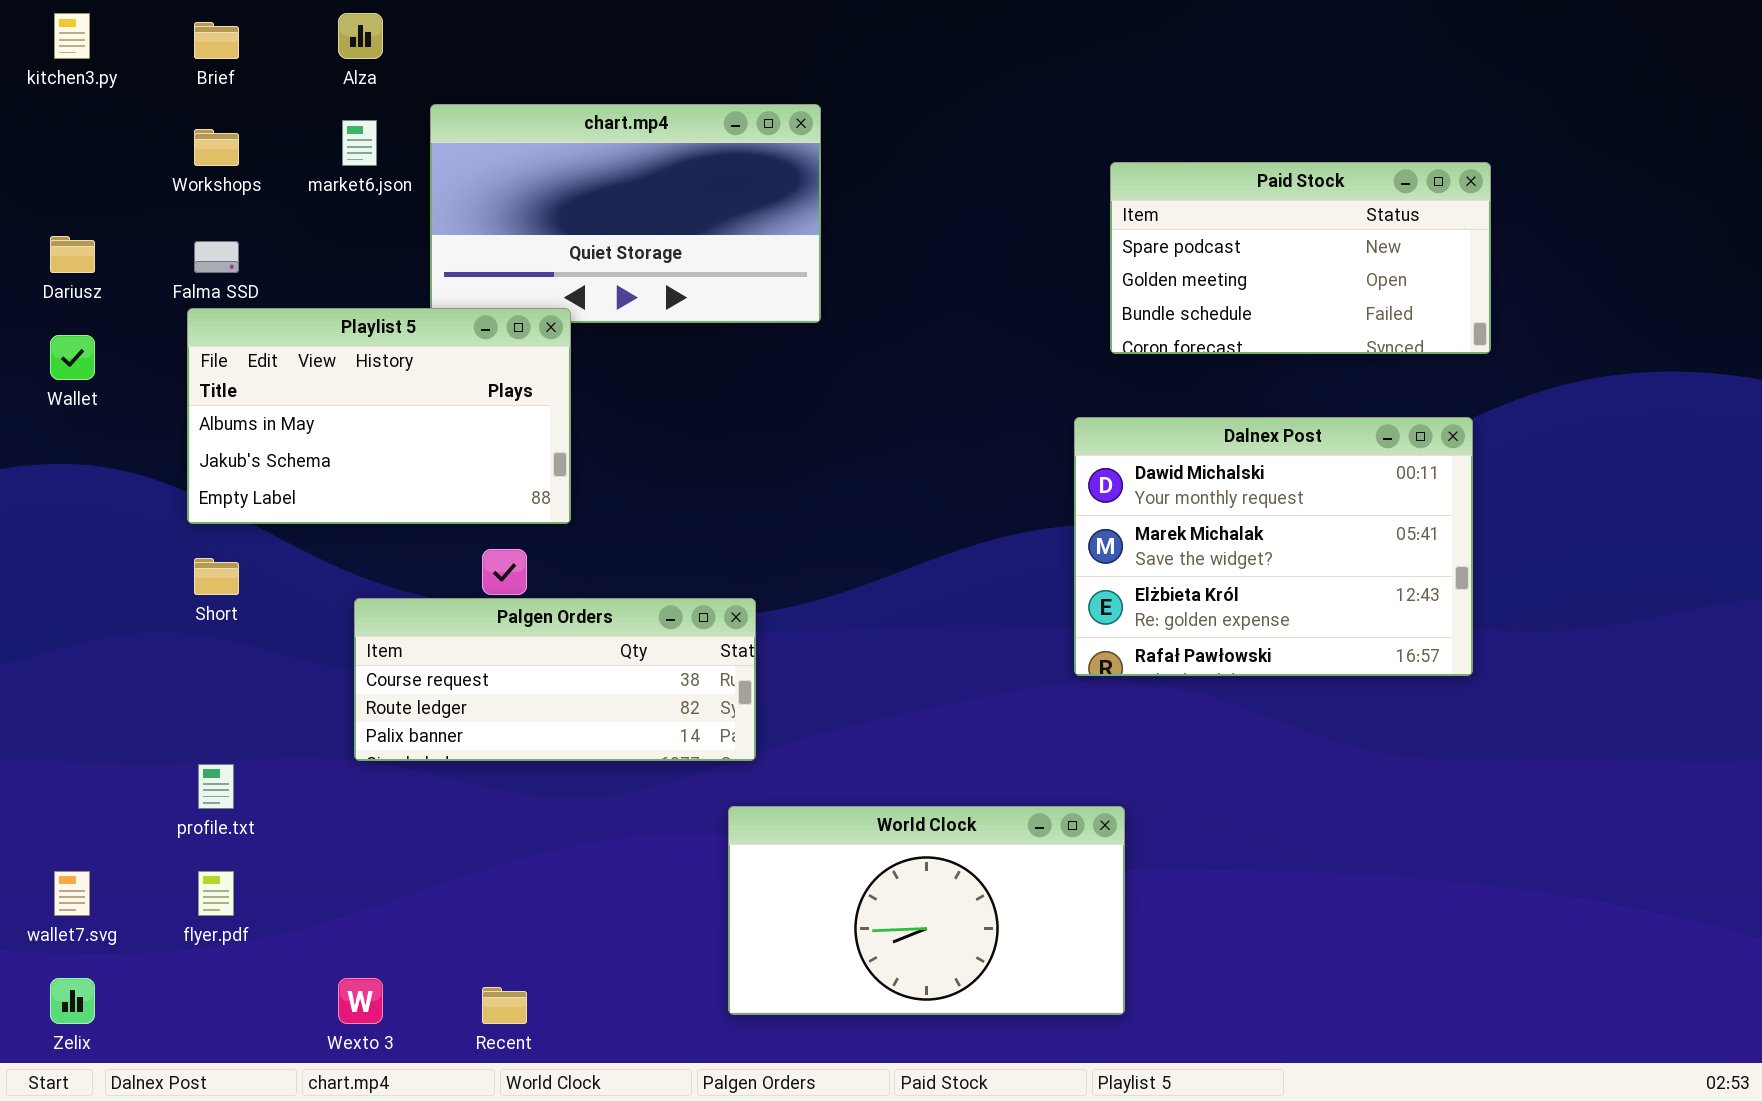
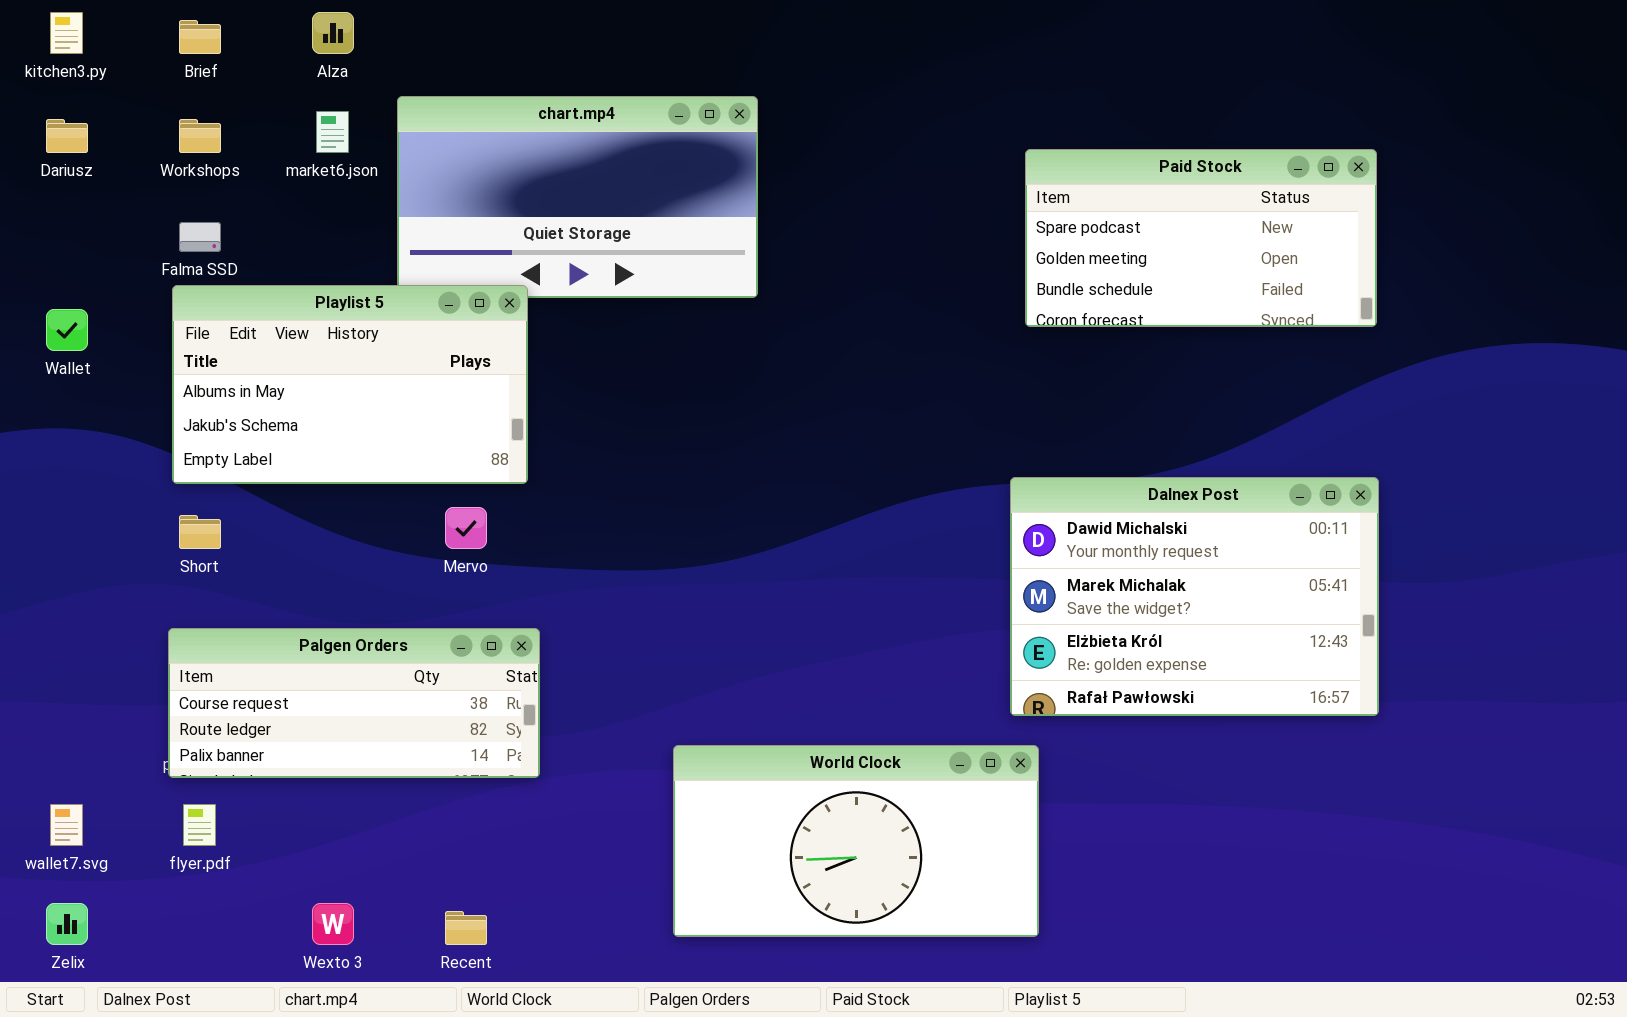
Dariusz: [50,236,95,273] -> [46,119,88,153], moved
Dalnex Post: [1074,417,1473,676] -> [1010,477,1379,716], moved
Palgen Orders: [354,598,756,761] -> [168,628,540,778], moved

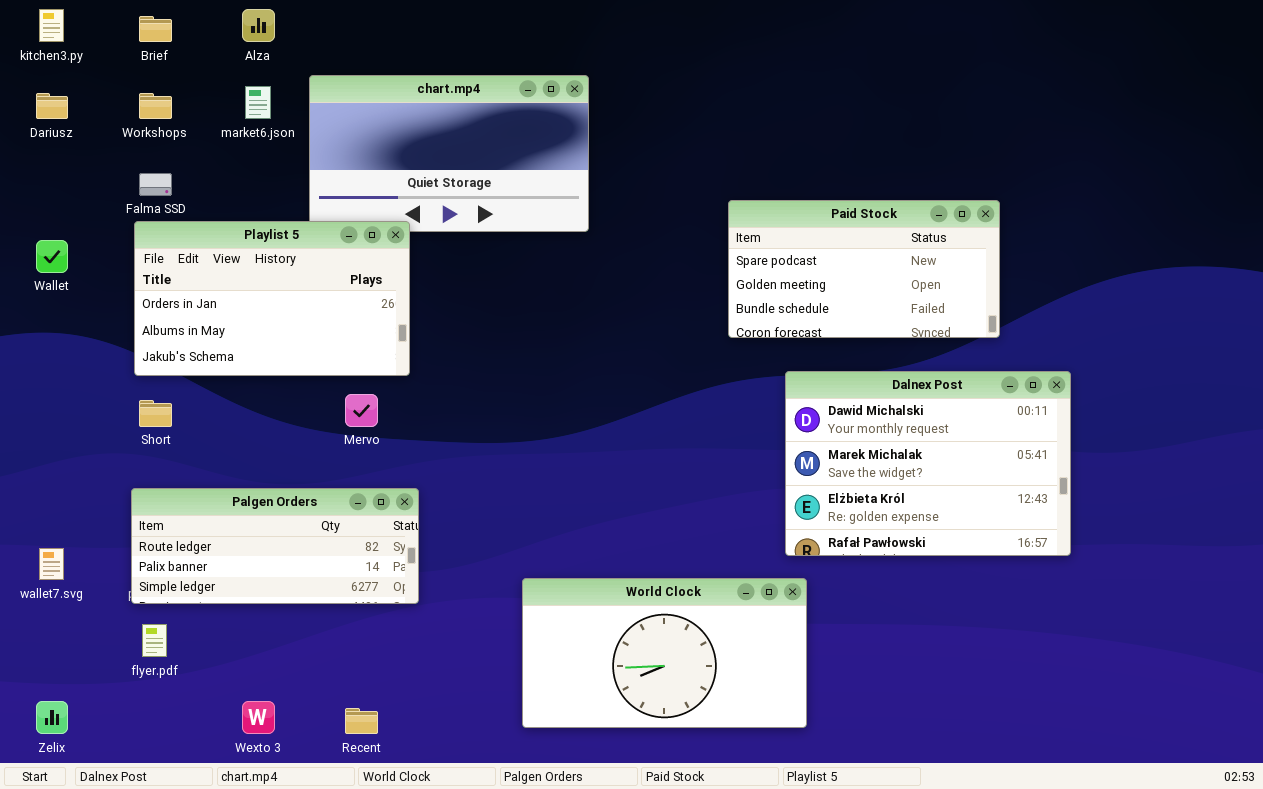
Paid Stock: [1025,149,1377,327] -> [728,200,1000,338], moved
Playlist 5: [172,285,528,484] -> [134,221,410,376], scrolled up 1 row
Palgen Orders: [168,628,540,778] -> [131,488,419,604], scrolled down 1 row
wallet7.svg: [50,804,83,846] -> [39,548,64,580], moved

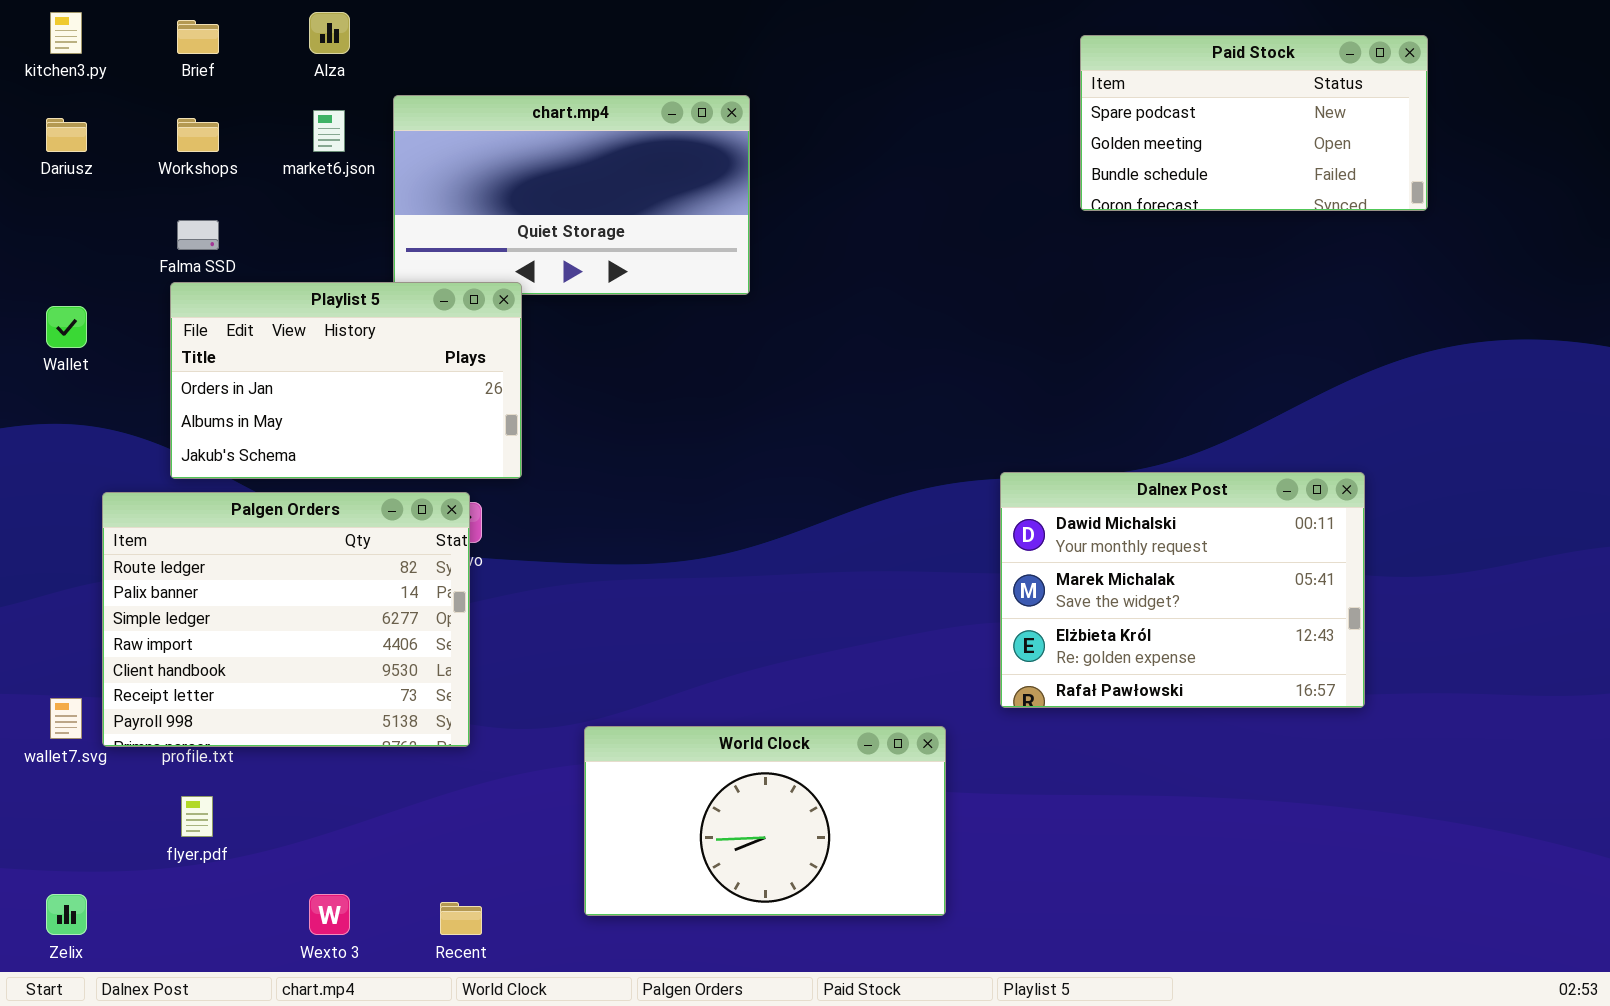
Paid Stock: [728,200,1000,338] -> [1080,35,1428,211], moved
Palgen Orders: [131,488,419,604] -> [102,492,470,747], moved, resized
World Clock: [522,578,807,728] -> [584,726,946,916], moved

